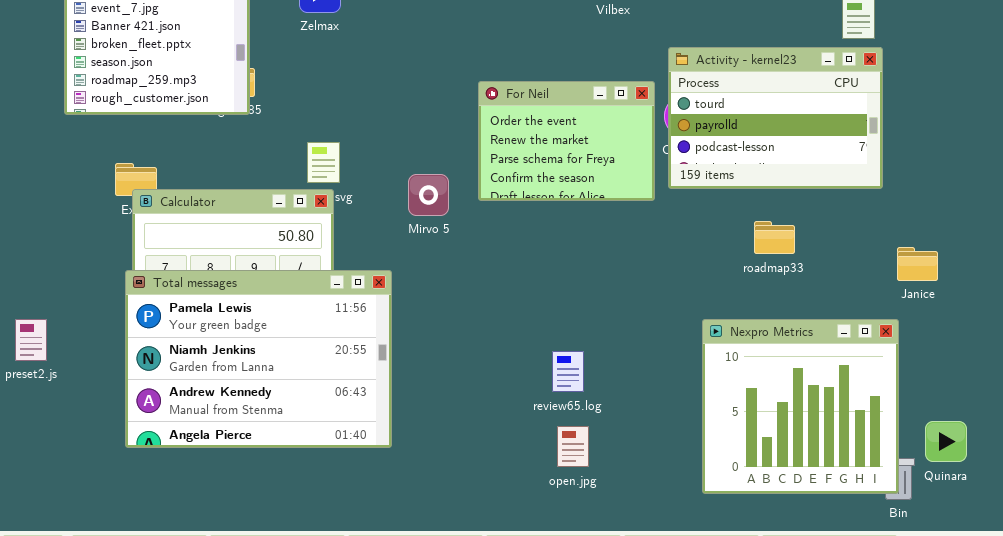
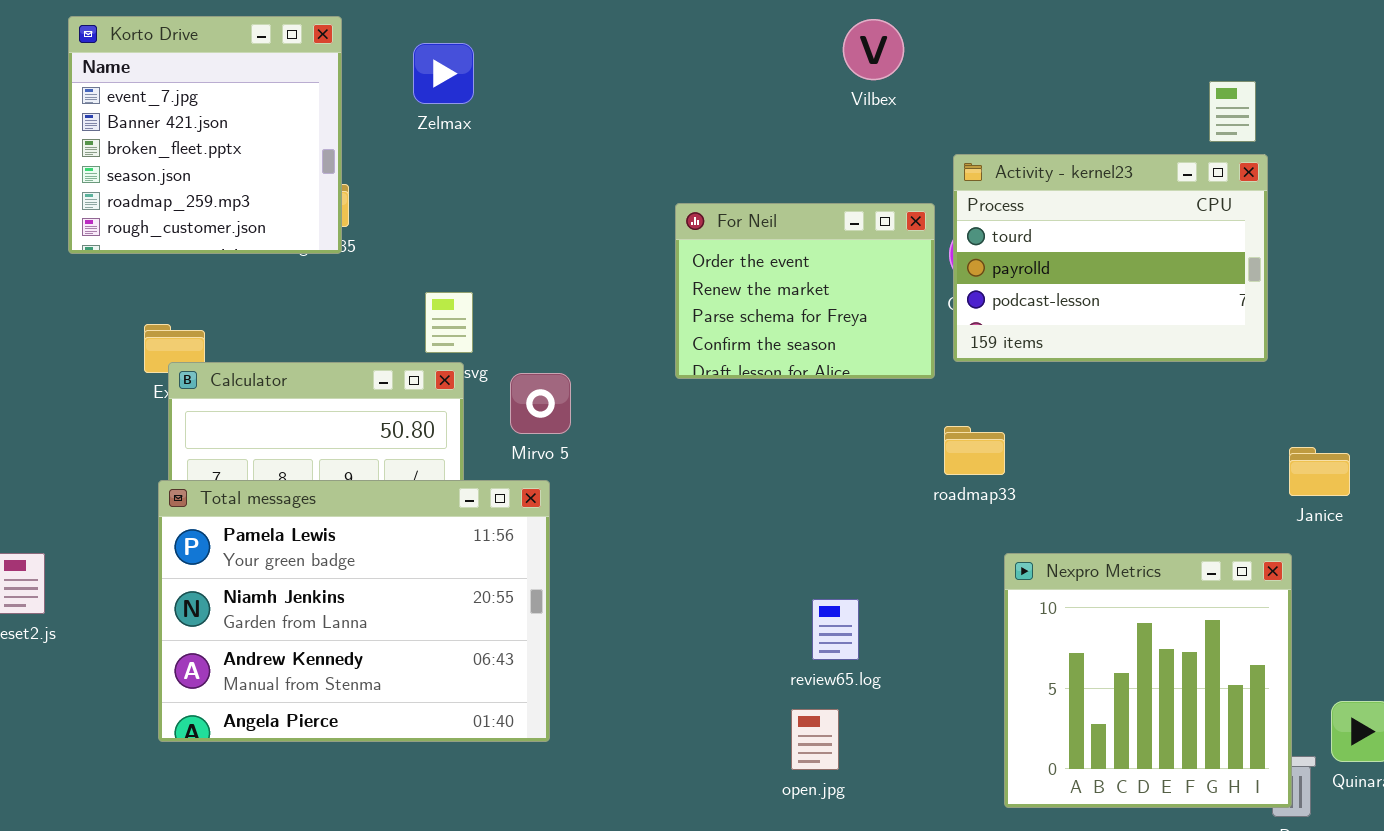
Mirvo 5: [408,174,449,216] -> [510,373,571,434], moved
roadmap33: [754,221,795,254] -> [944,426,1005,475], moved
review65.log: [552,351,584,392] -> [812,599,859,660], moved

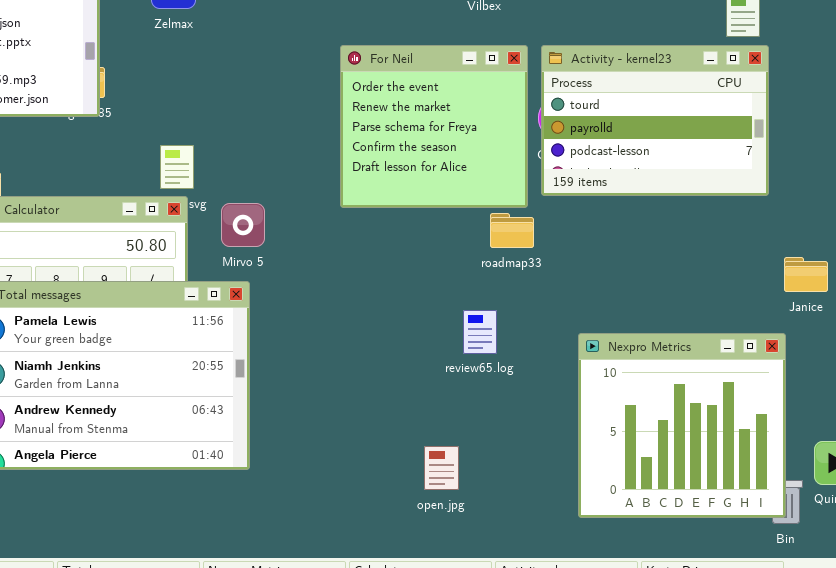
For Neil: [675,203,935,379] -> [340,45,528,208], resized
roadmap33: [944,426,1005,475] -> [490,213,534,248], moved
review65.log: [812,599,859,660] -> [463,310,497,354], moved

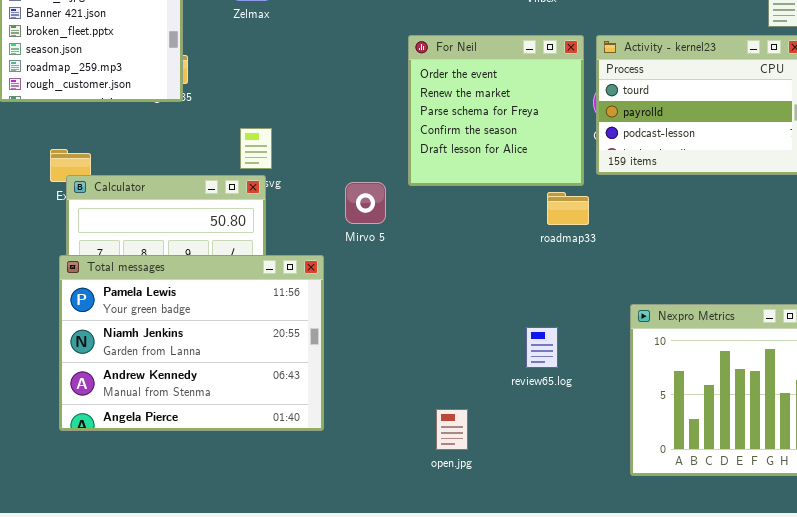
Mirvo 5: [221,203,265,247] -> [345,182,386,224], moved
review65.log: [463,310,497,354] -> [526,327,558,368], moved
open.jpg: [424,446,459,490] -> [436,409,468,450], moved

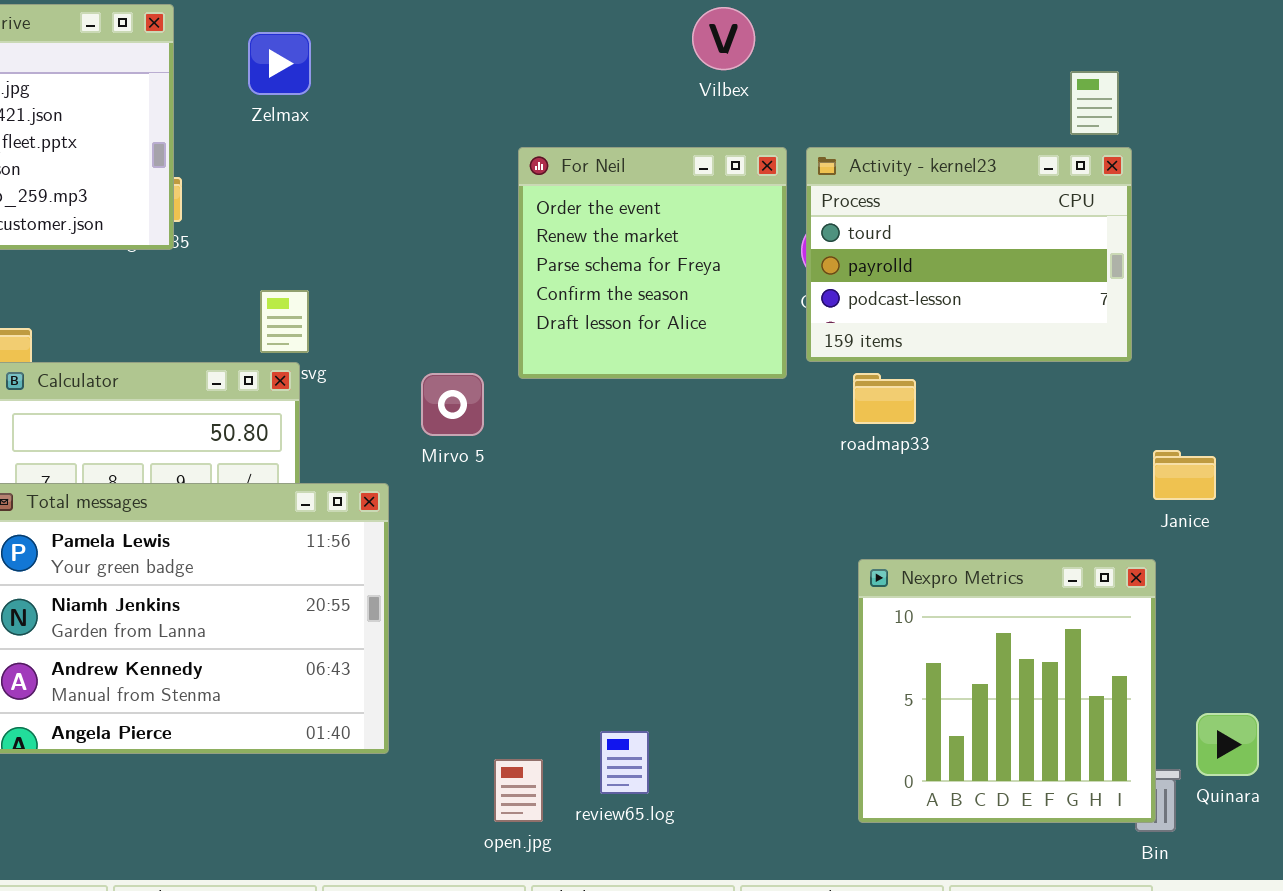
roadmap33: [547,192,589,225] -> [853,373,916,424], moved
review65.log: [526,327,558,368] -> [600,731,649,794], moved
open.jpg: [436,409,468,450] -> [494,759,543,822], moved

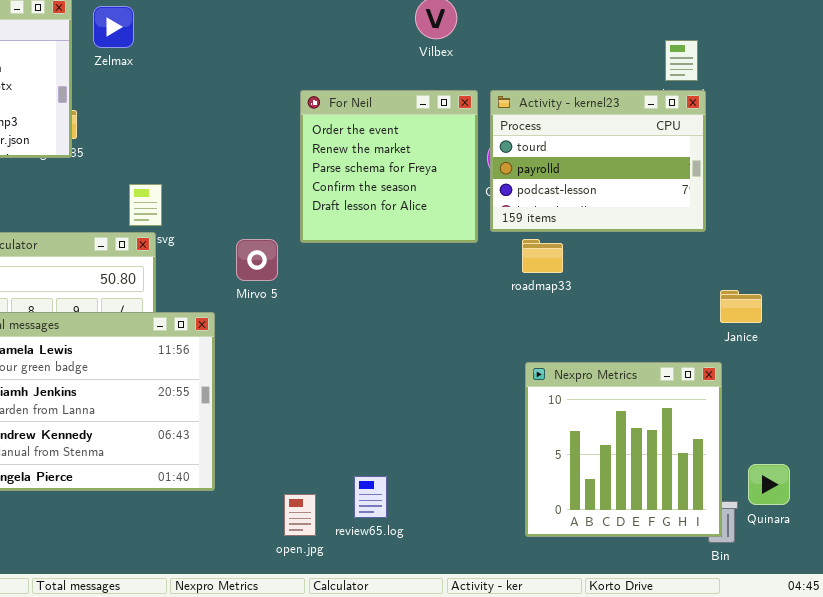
Zelmax: [248,32,311,95] -> [93,6,134,48], moved

